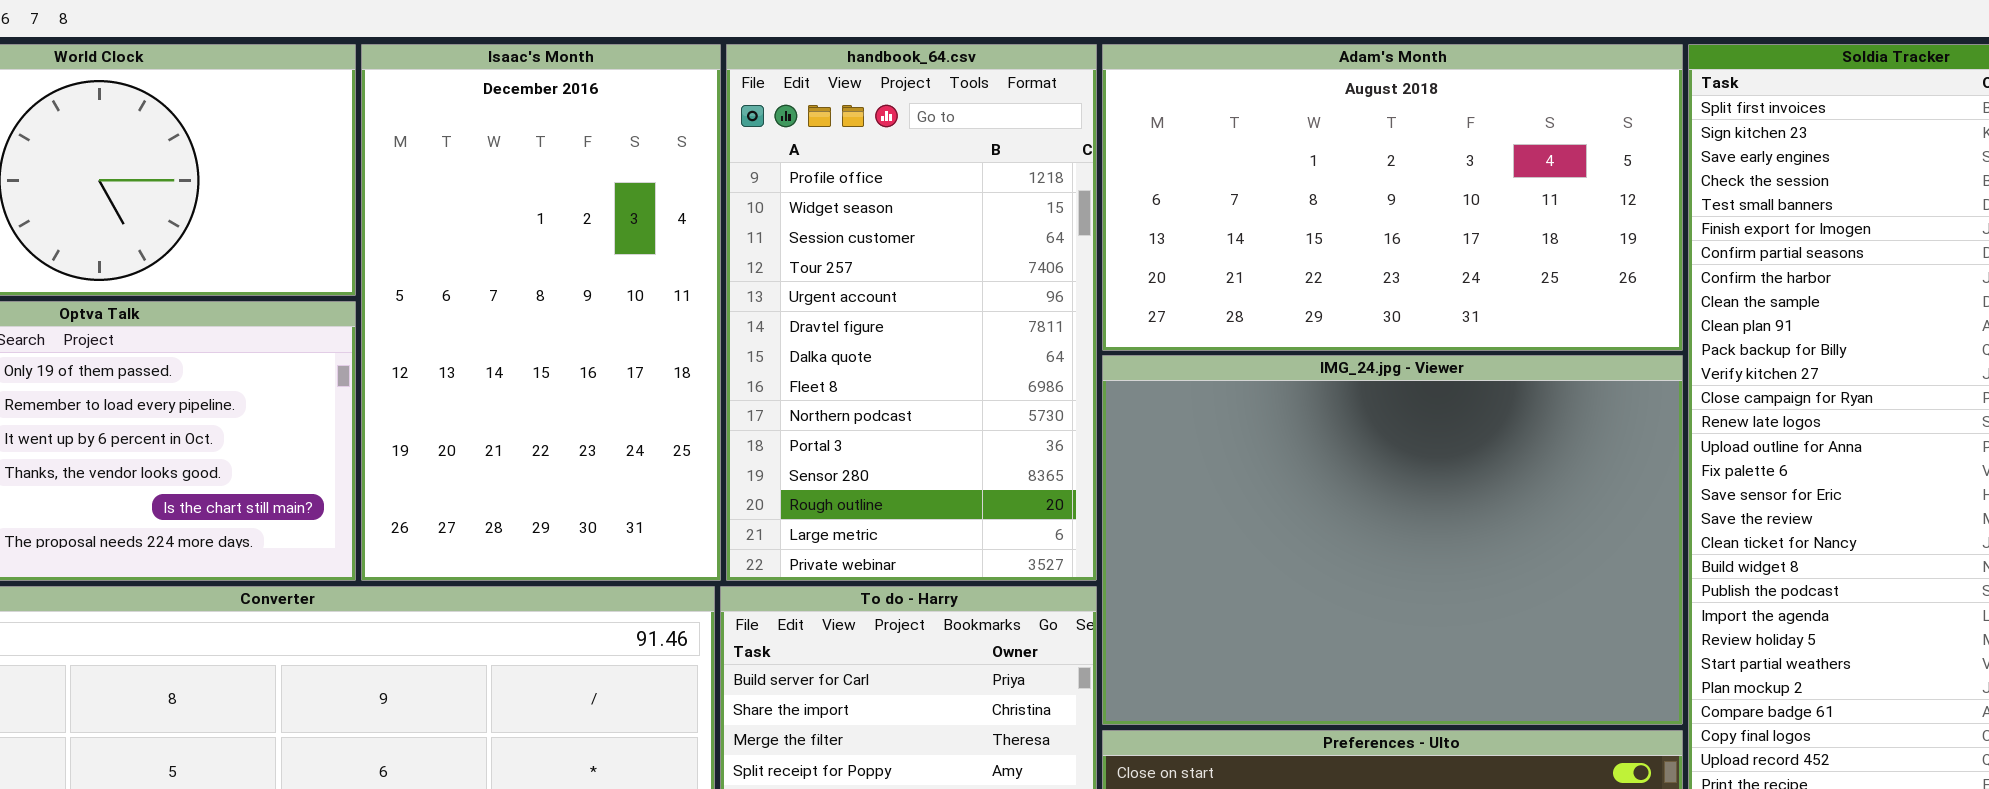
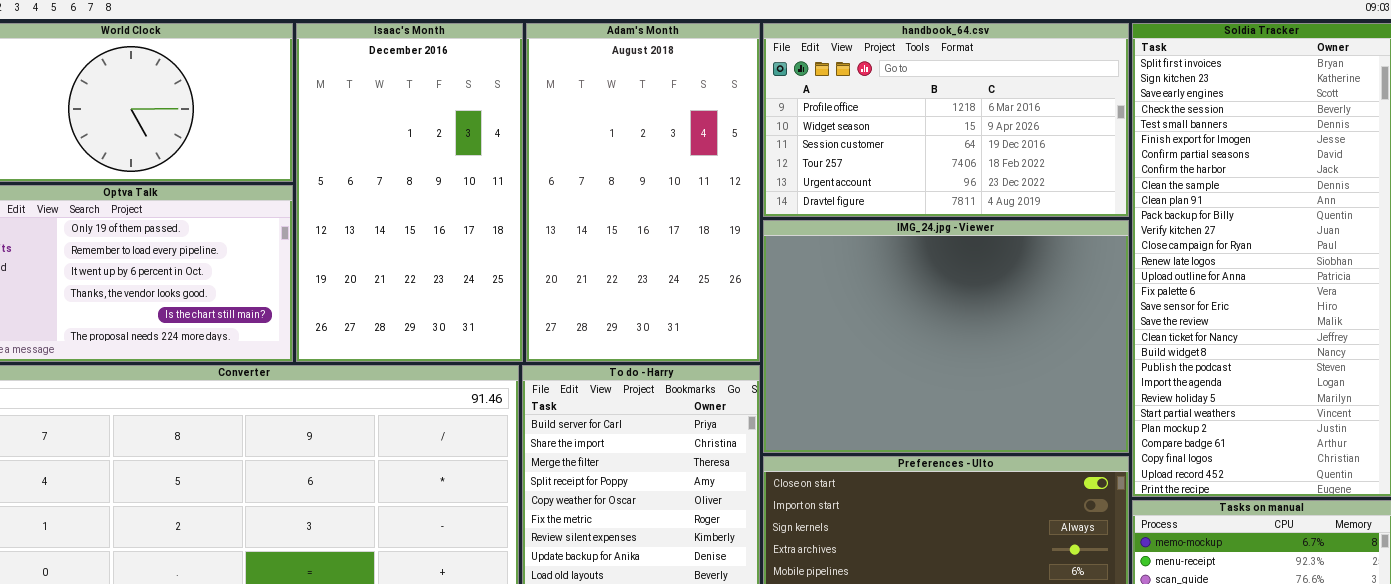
handbook_64.csv: [726,44,1097,581] -> [763,23,1129,217], moved, resized
Adam's Month: [1102,44,1683,351] -> [526,23,760,362], moved, resized

